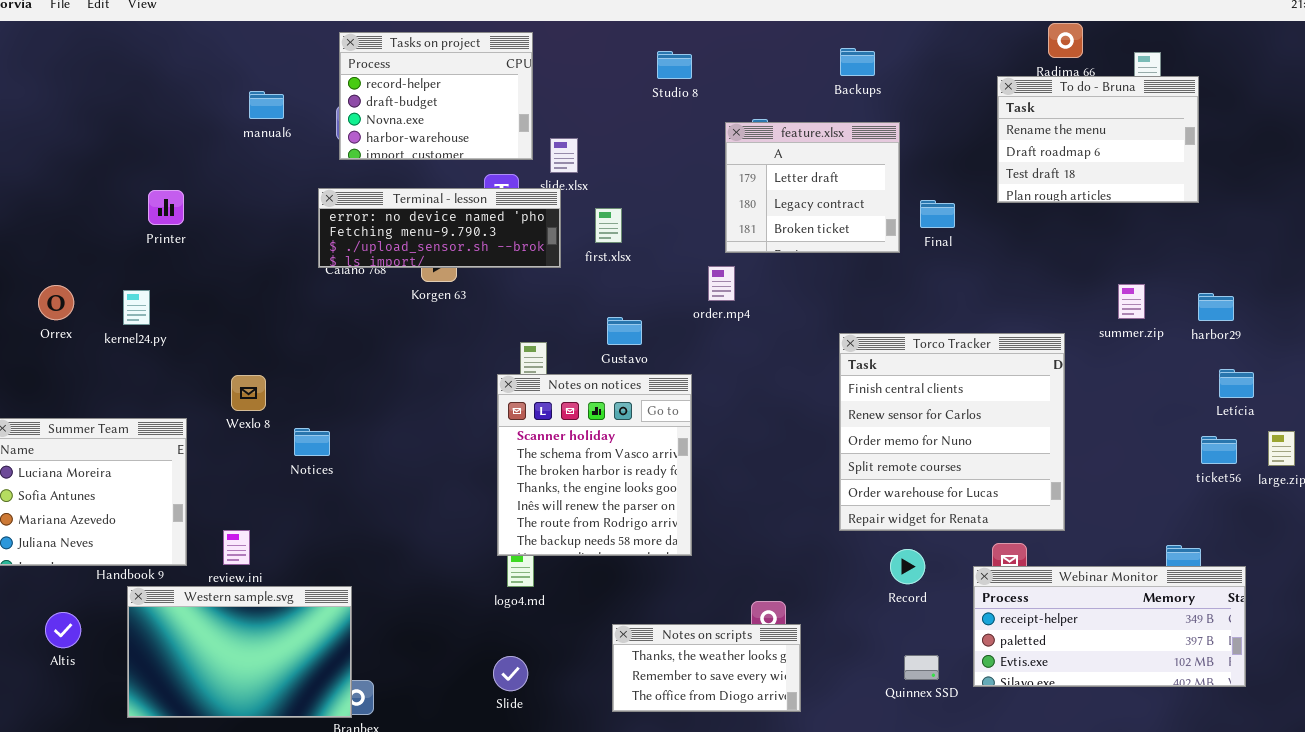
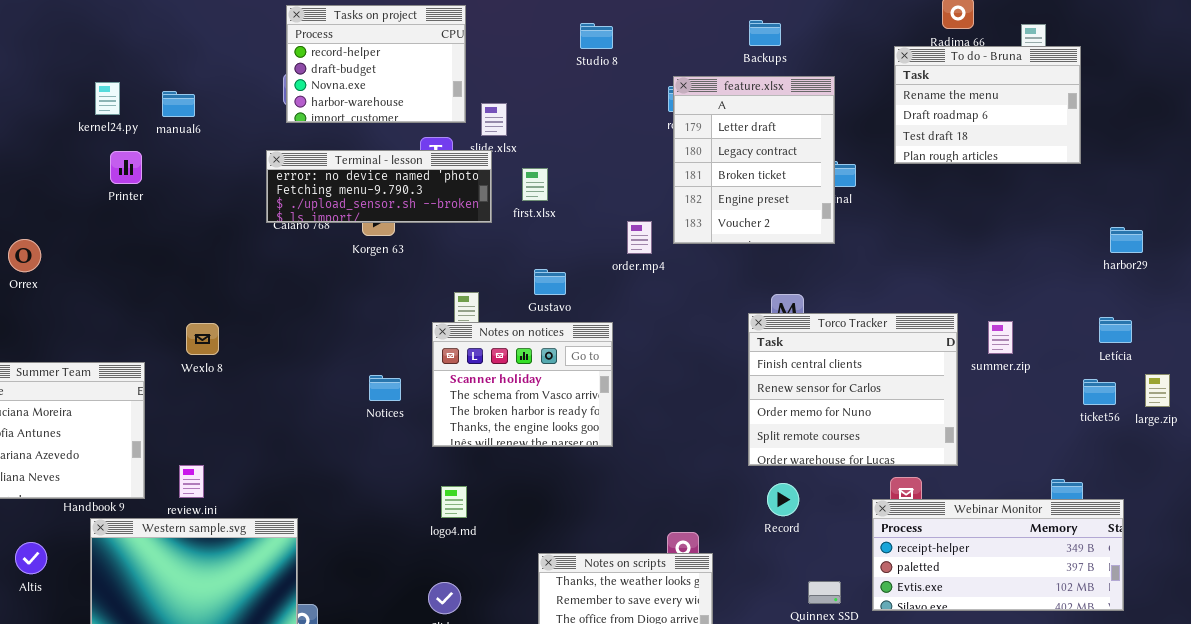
manual6: [249,91,284,119] -> [162,91,195,117], moved
feature.xlsx: [725,122,900,253] -> [673,76,835,244], moved, resized
summer.zip: [1118,284,1145,319] -> [988,321,1013,354], moved
kernel24.py: [123,290,150,325] -> [95,82,120,115], moved
harbor29: [1198,293,1234,321] -> [1110,227,1143,253], moved
Torco Tracker: [839,333,1065,531] -> [748,313,958,466], resized
Notes on notices: [497,374,692,556] -> [432,322,613,447], resized
Notices: [294,428,330,456] -> [369,375,401,401], moved
Record: [890,549,925,584] -> [767,483,799,516], moved

